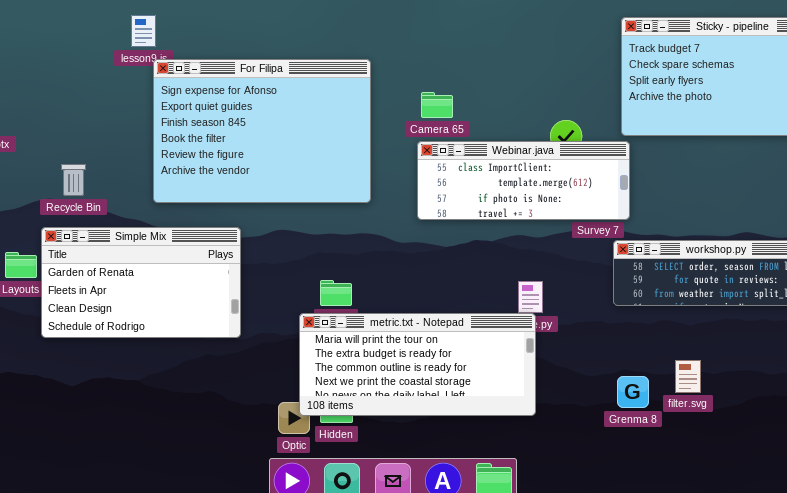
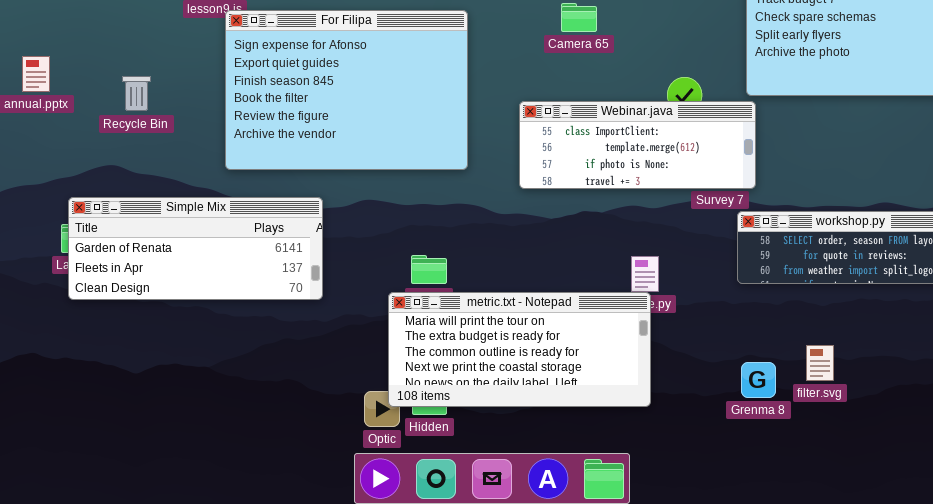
Camera 65: [421,92,453,118] -> [561,3,597,32], moved
Recycle Bin: [61,164,86,196] -> [122,76,151,111], moved
Simple Mix: [41,227,241,338] -> [68,197,323,300], resized

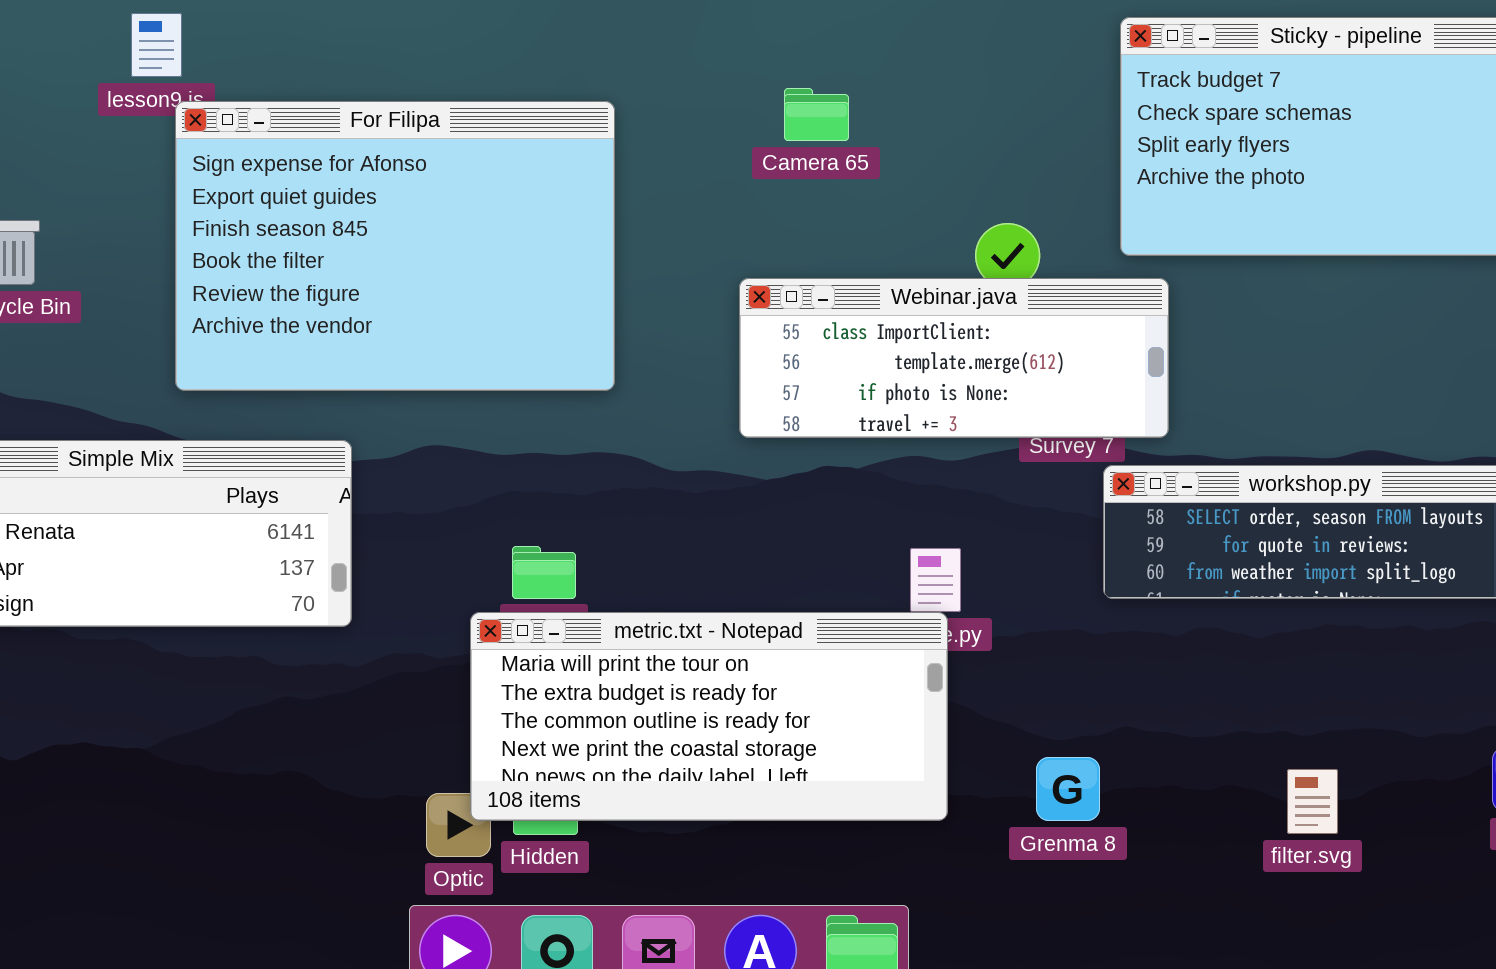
Webinar.java: [519,101,756,189] -> [739,278,1169,438], moved
filter.svg: [806,345,834,381] -> [1287,769,1338,834], moved
Grenma 8: [741,362,776,398] -> [1036,757,1100,821], moved

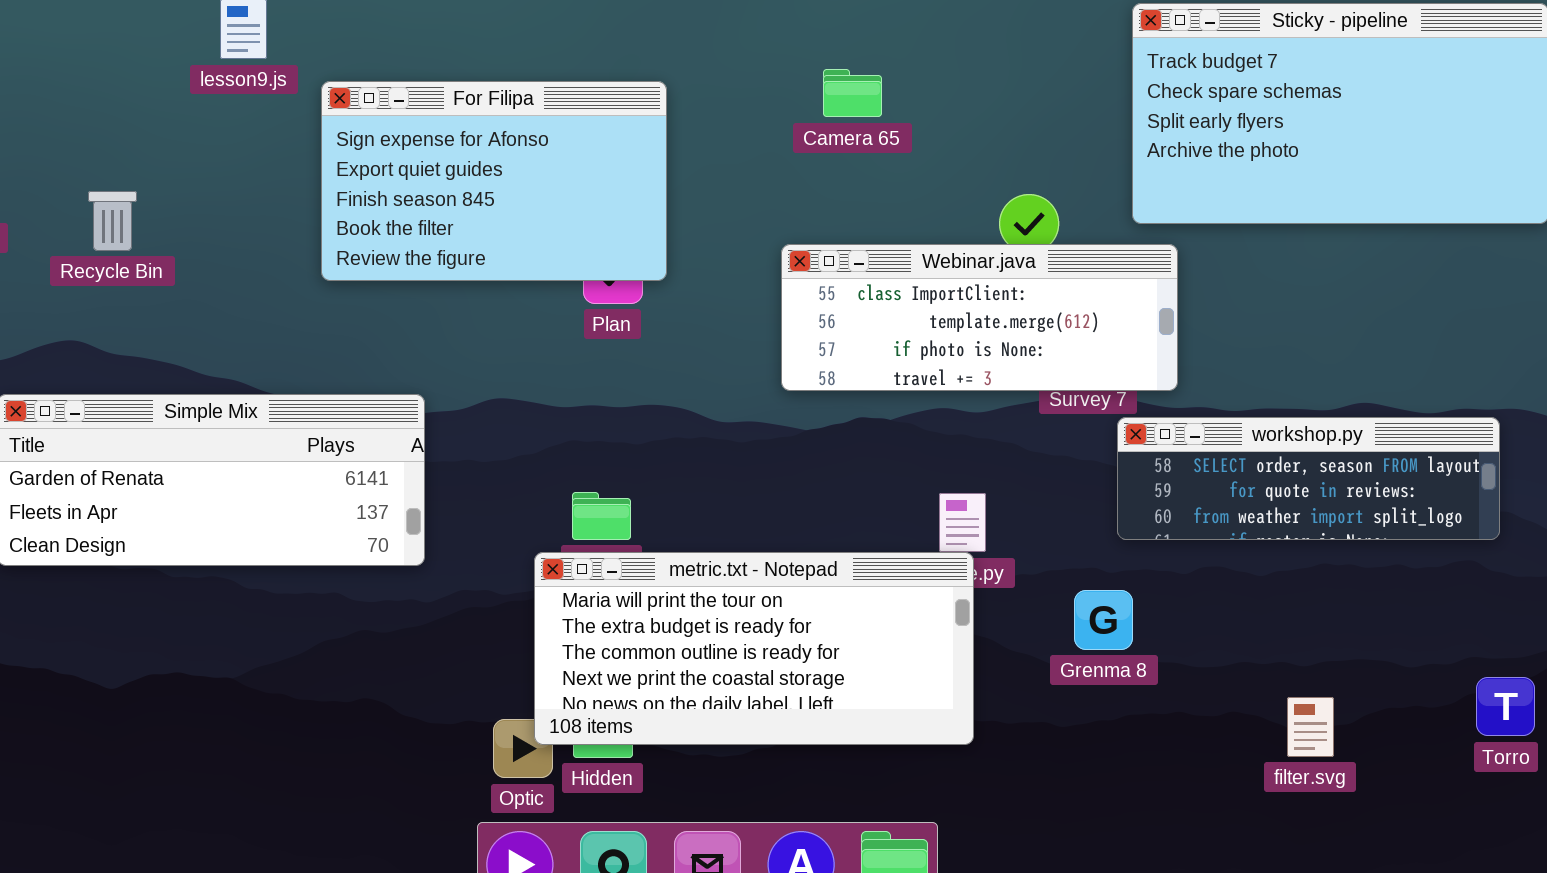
For Filipa: [175,101,615,391] -> [321,81,667,281], resized
Grenma 8: [1036,757,1100,821] -> [1074,590,1133,650], moved

